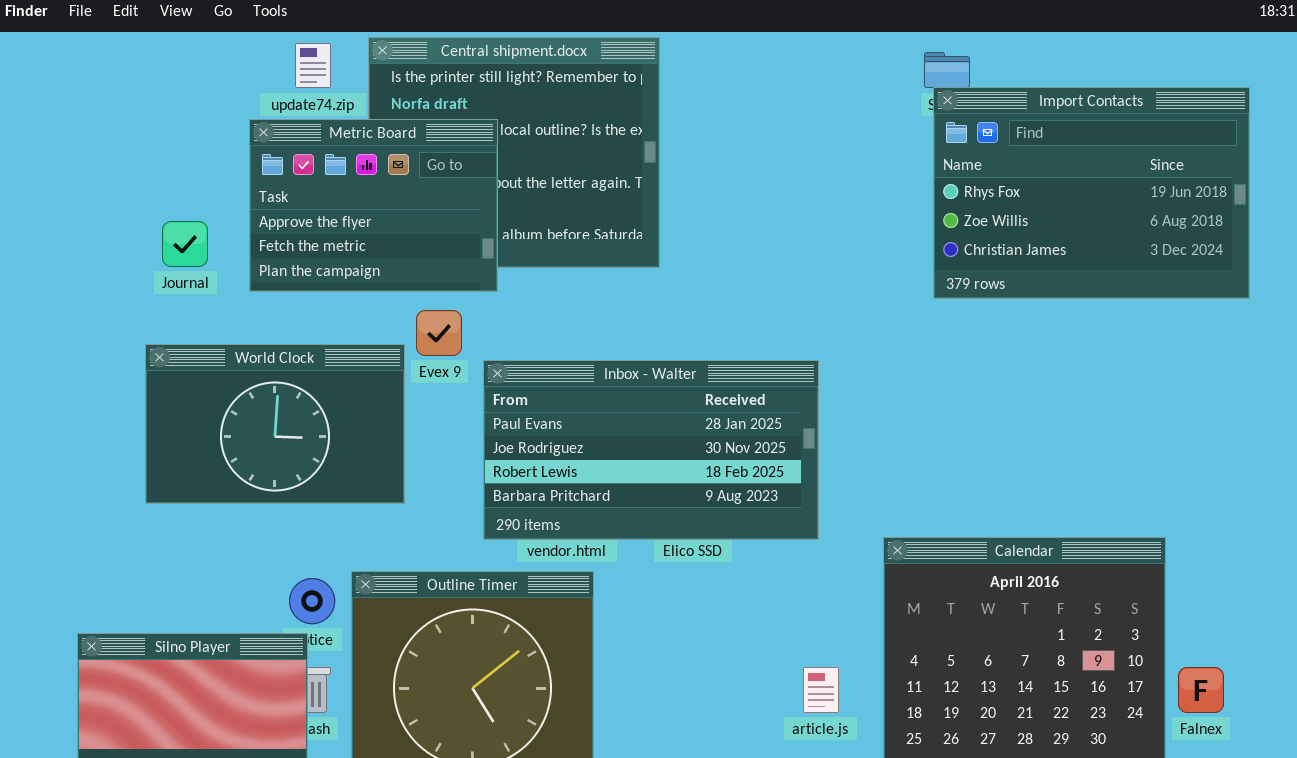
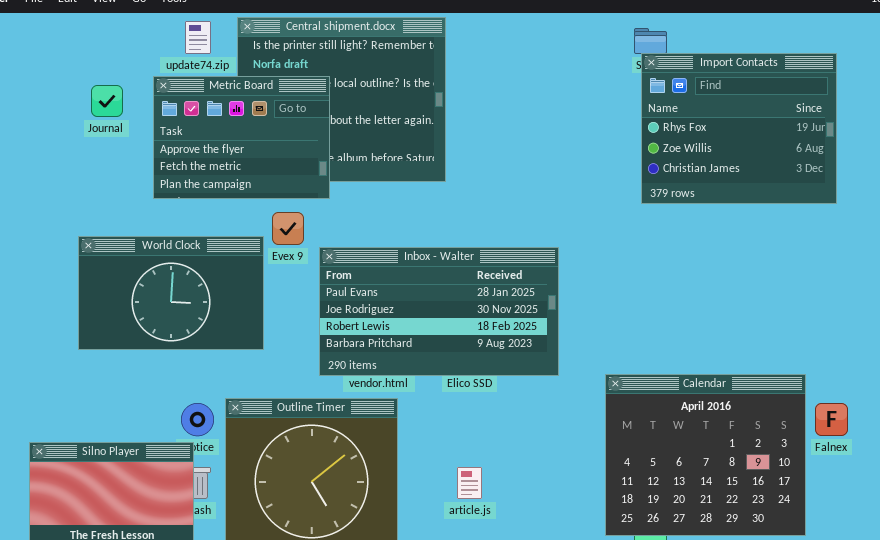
Import Contacts: [933,87,1250,299] -> [641,53,837,204], resized
Journal: [162,221,208,267] -> [91,85,123,117], moved
article.js: [803,667,839,713] -> [457,467,482,499], moved
Falnex: [1178,667,1224,713] -> [815,403,848,436], moved

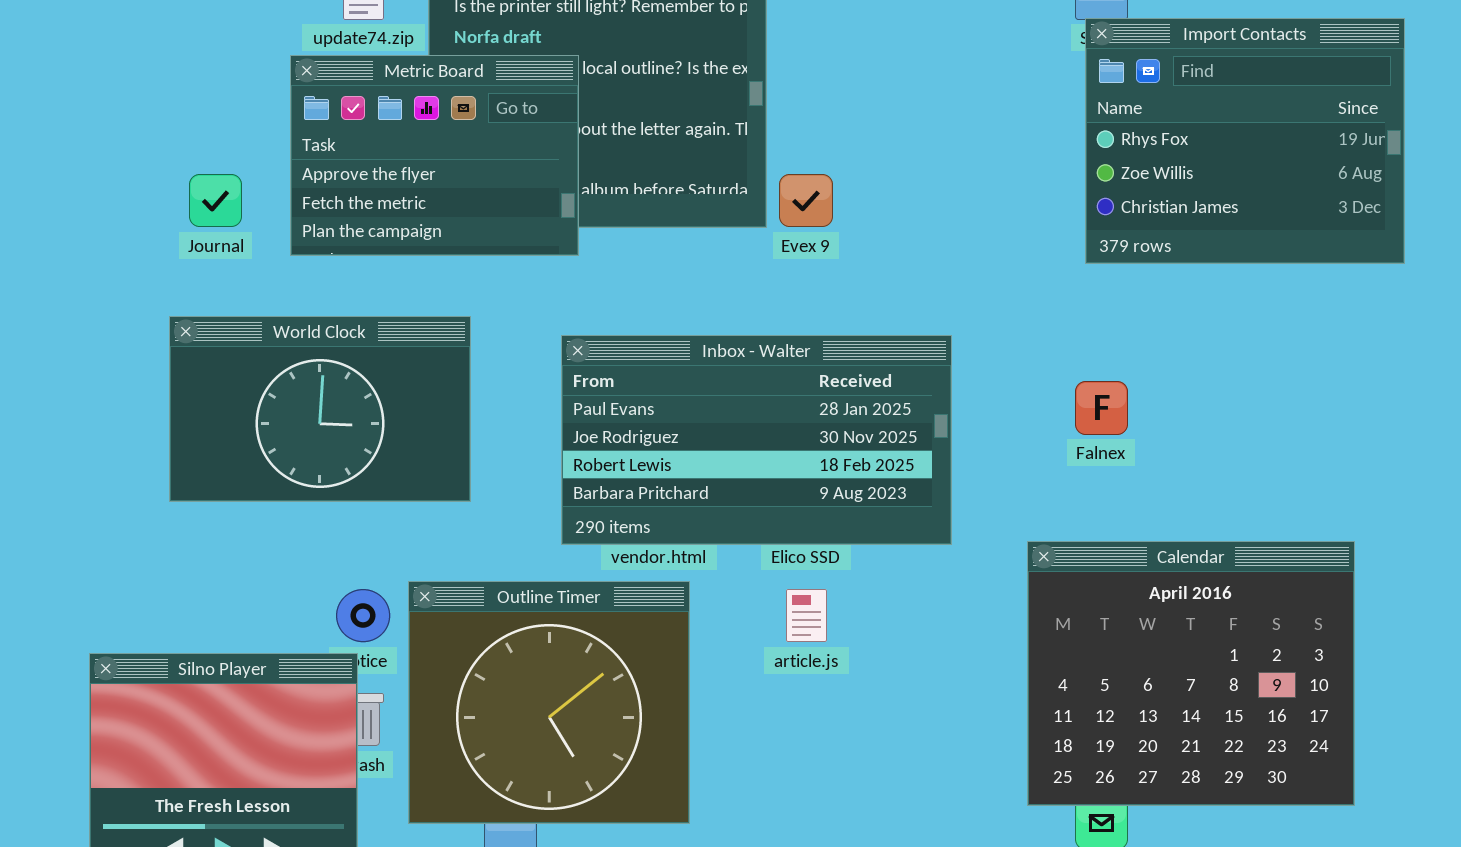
Journal: [91,85,123,117] -> [189,174,242,227], moved
Evex 9: [272,212,304,245] -> [779,174,833,227], moved
Falnex: [815,403,848,436] -> [1075,381,1128,435], moved
article.js: [457,467,482,499] -> [786,589,827,642], moved

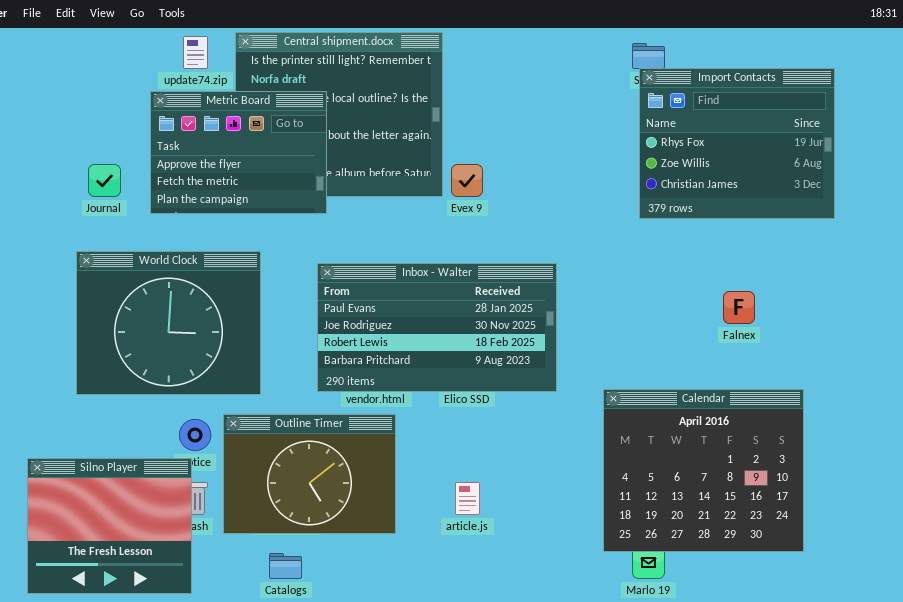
World Clock: [169,316,471,502] -> [76,251,261,395], resized
Falnex: [1075,381,1128,435] -> [723,291,755,324], moved
Outline Timer: [408,581,690,824] -> [223,414,396,534], resized
article.js: [786,589,827,642] -> [455,482,480,515], moved

